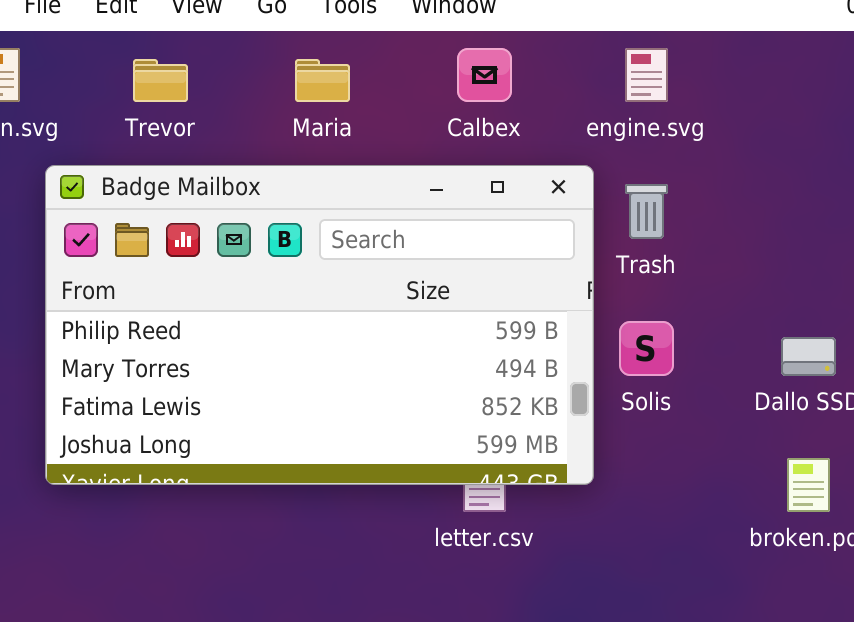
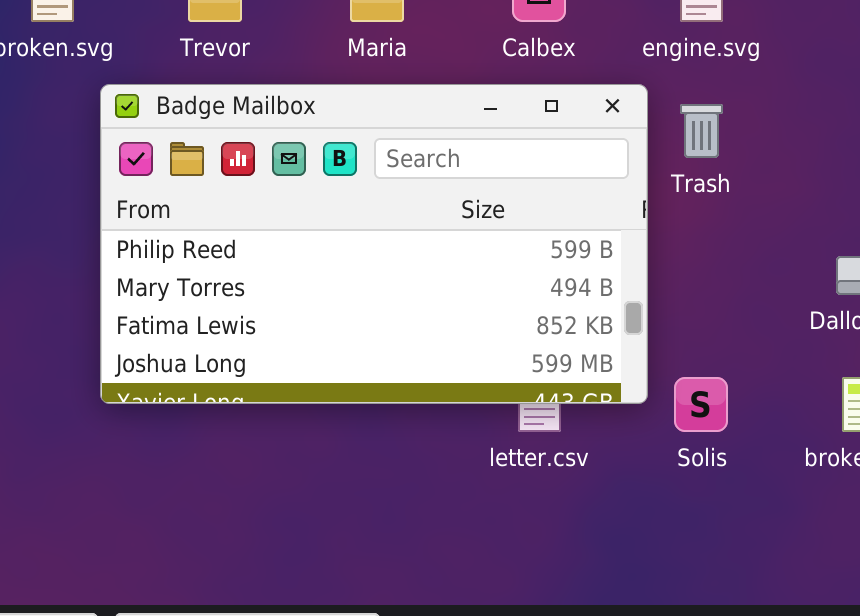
Solis: [619,321,674,376] -> [674,377,728,432], moved

